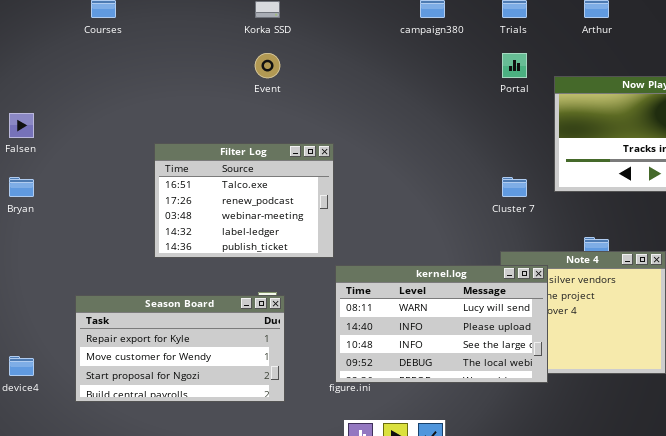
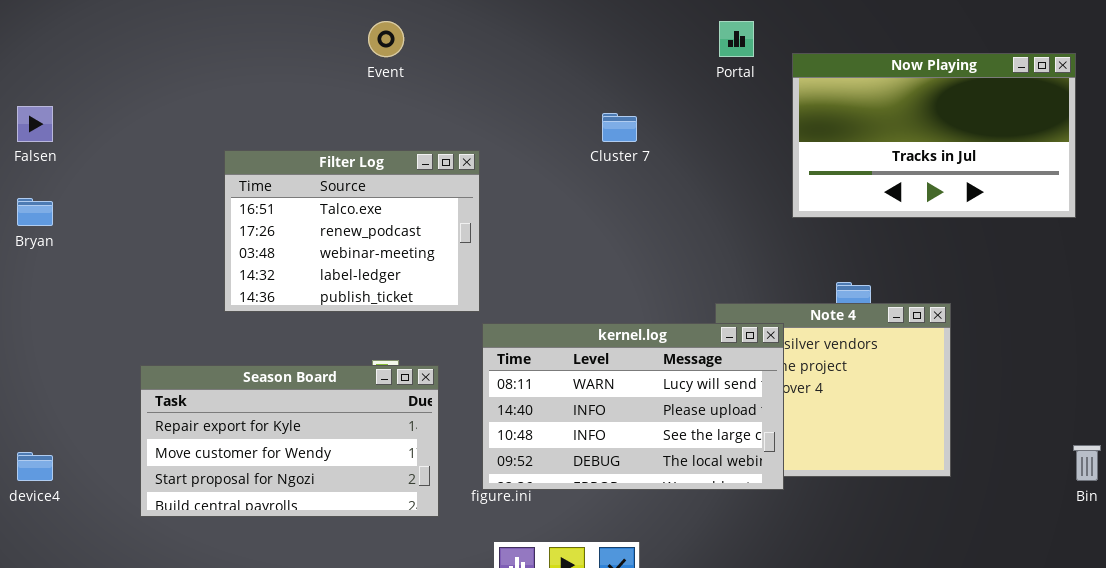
Cluster 7: [502,177,527,197] -> [602,113,637,142], moved
Season Board: [75,295,285,402] -> [140,365,439,517], moved

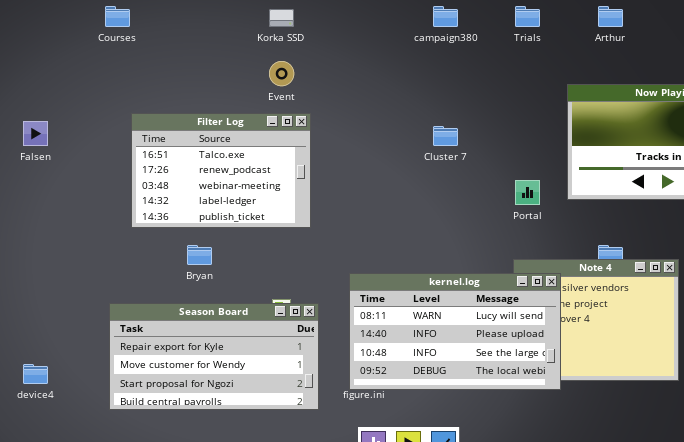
Portal: [719,21,754,57] -> [515,180,540,205], moved
Filter Log: [224,150,480,312] -> [131,113,311,228], moved
Bryan: [17,198,53,226] -> [187,245,212,265], moved

